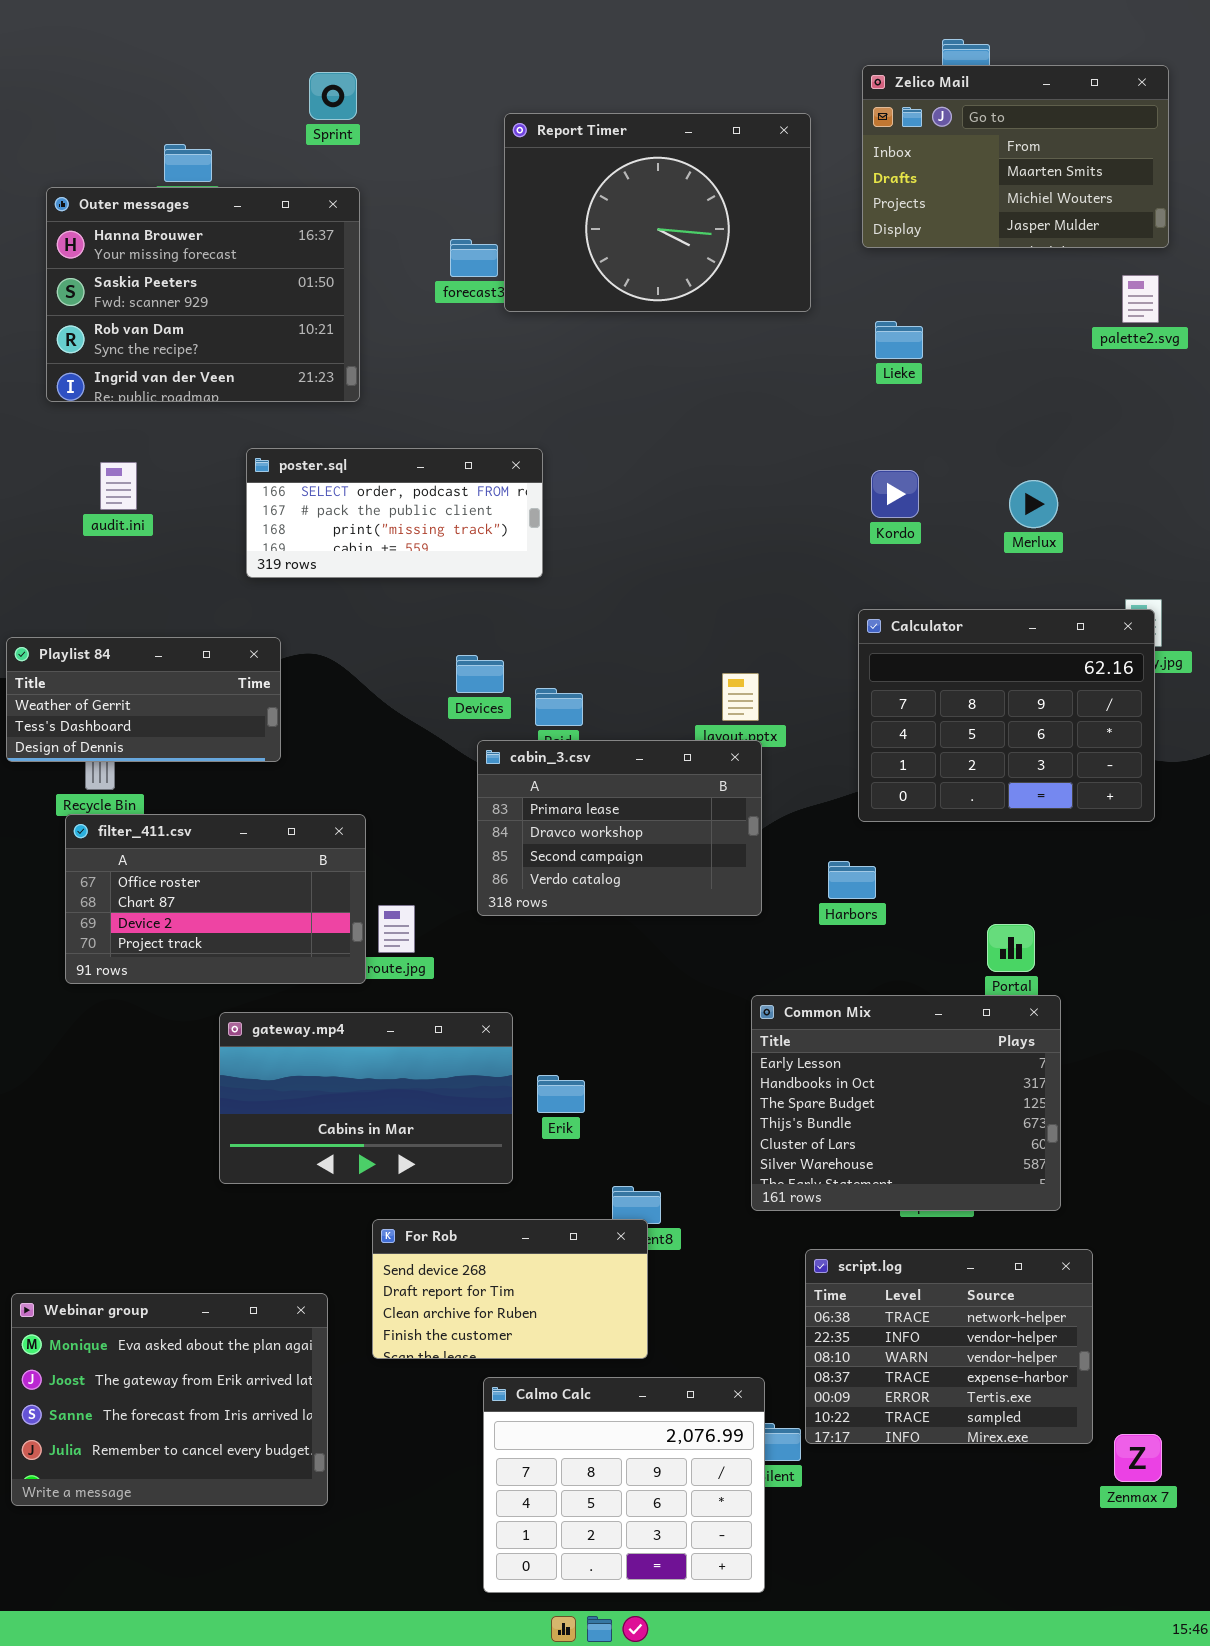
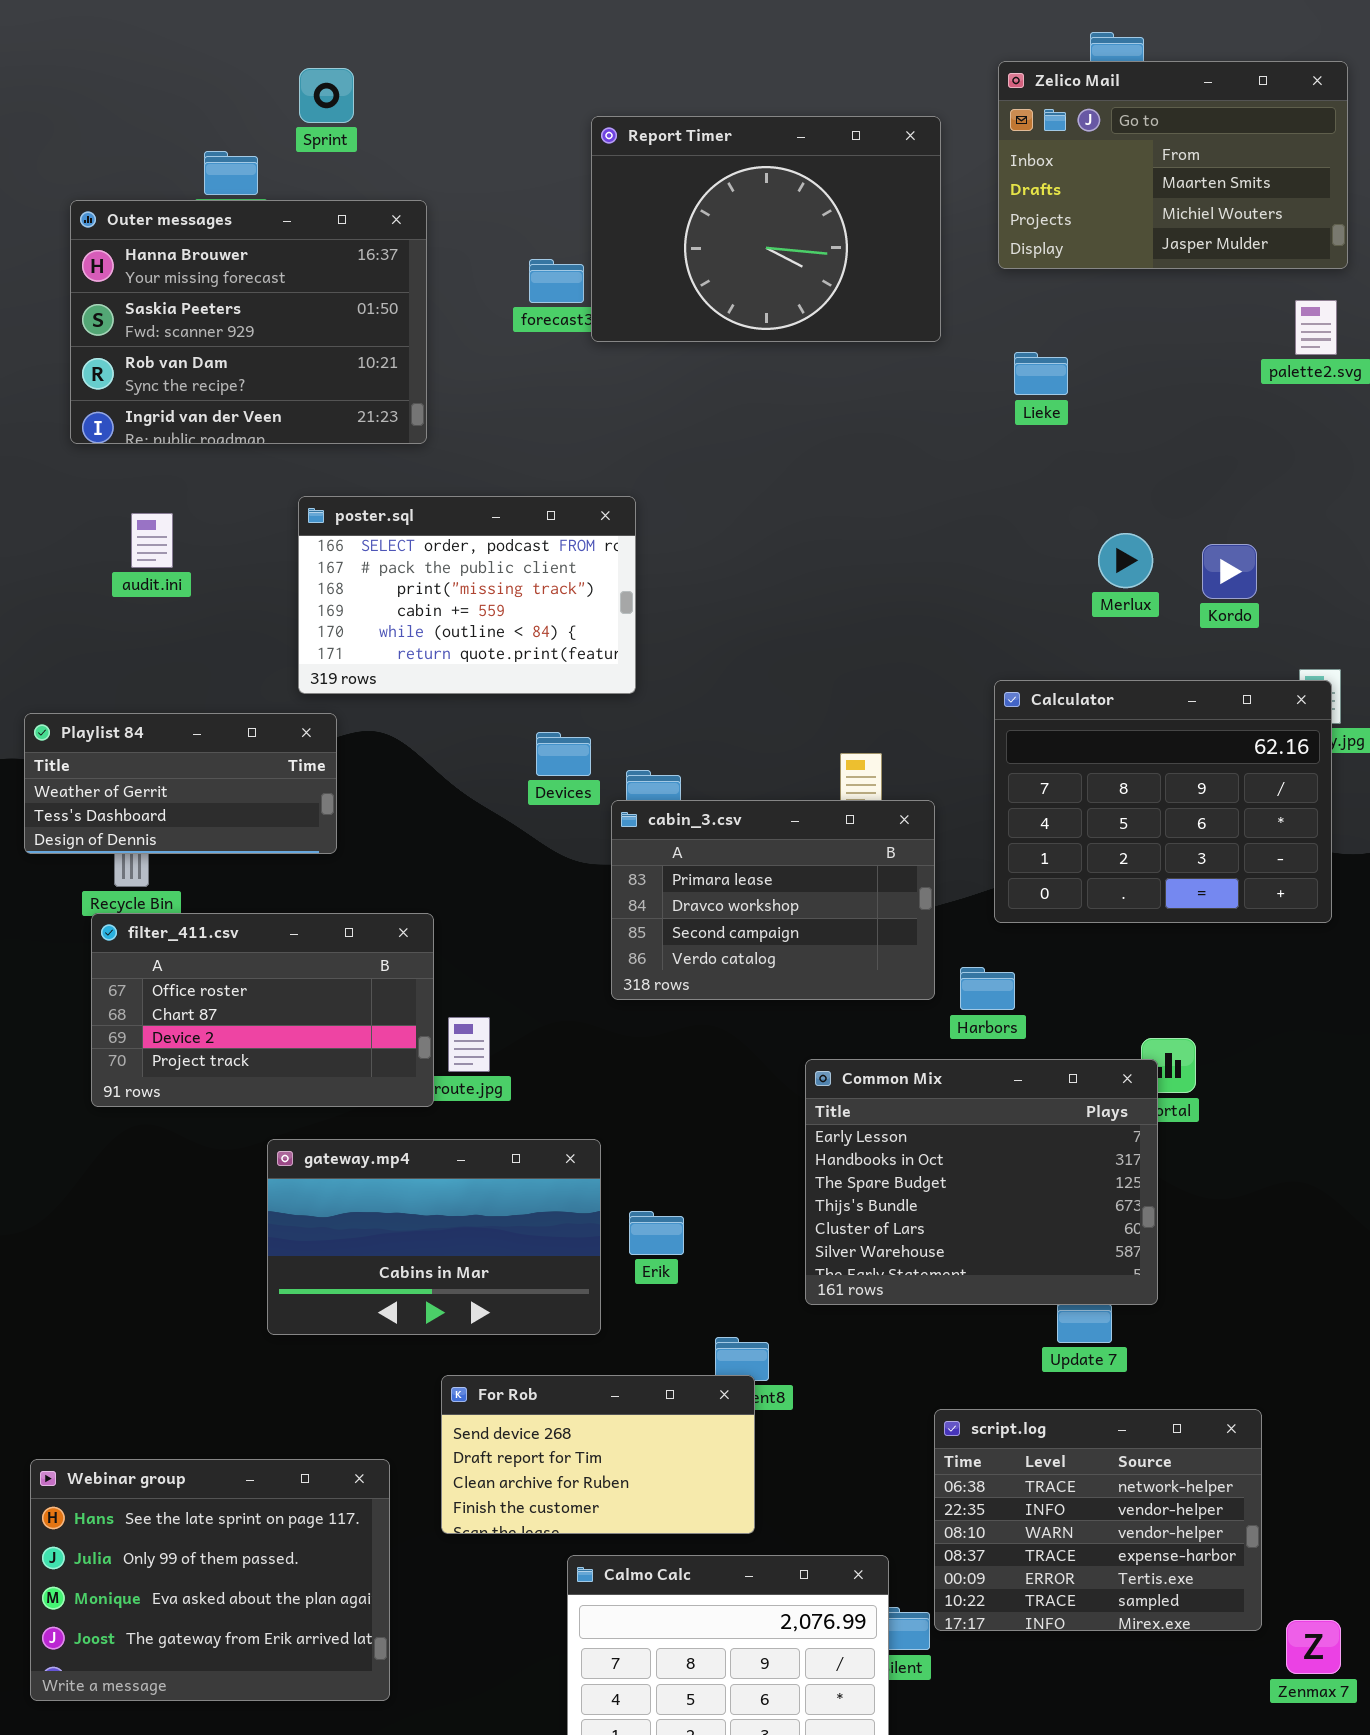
Sprint: [309,72,357,120] -> [299,68,354,123], moved
poster.sql: [246,448,543,578] -> [298,496,636,694], resized
Kordo: [871,470,919,518] -> [1202,544,1257,599], moved
Merlux: [1009,480,1058,528] -> [1098,533,1153,588], moved
cabin_3.csv: [477,740,762,916] -> [611,800,935,1000], moved
Common Mix: [751,995,1061,1211] -> [805,1059,1158,1305], moved
Webinar group: [11,1293,328,1506] -> [30,1459,390,1701], scrolled up 2 rows

